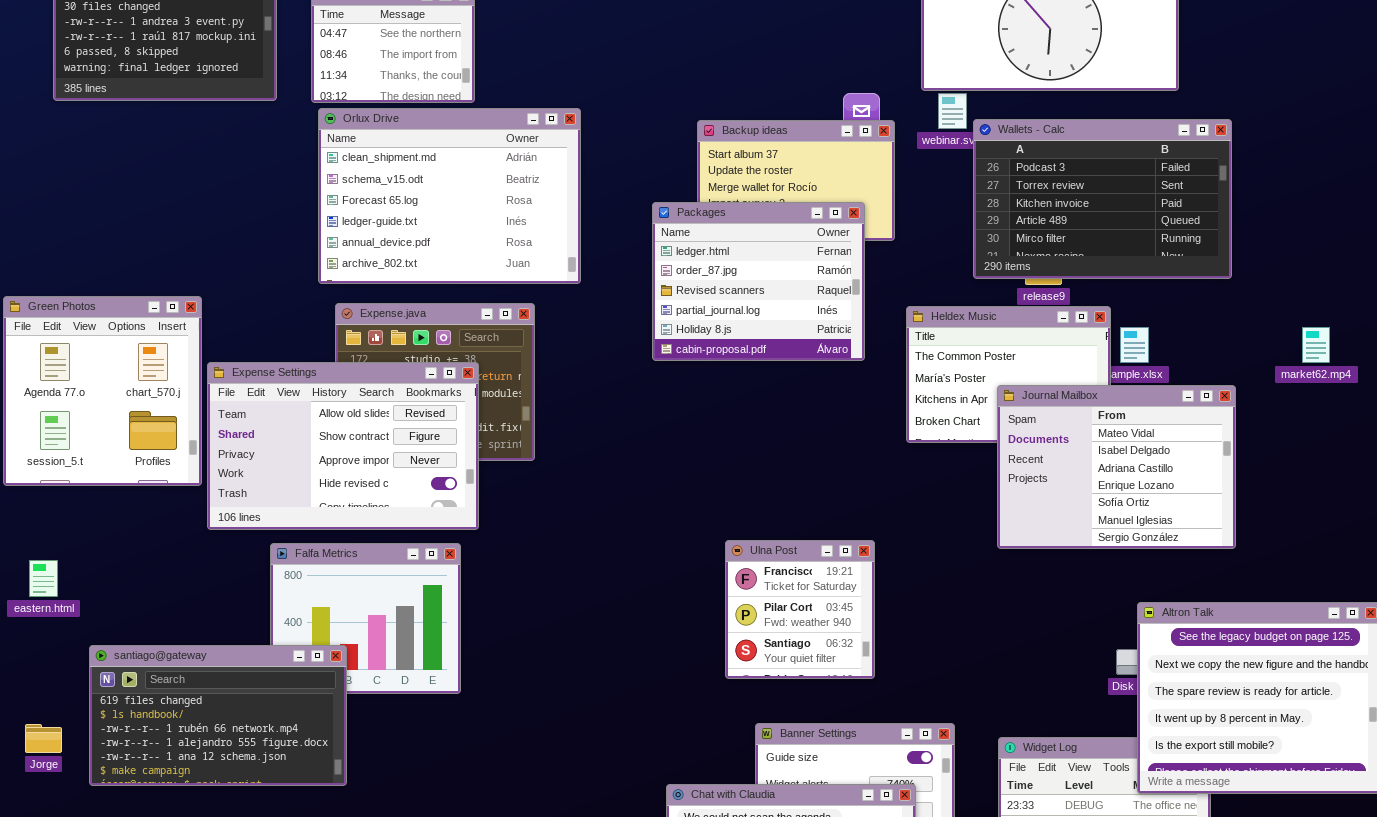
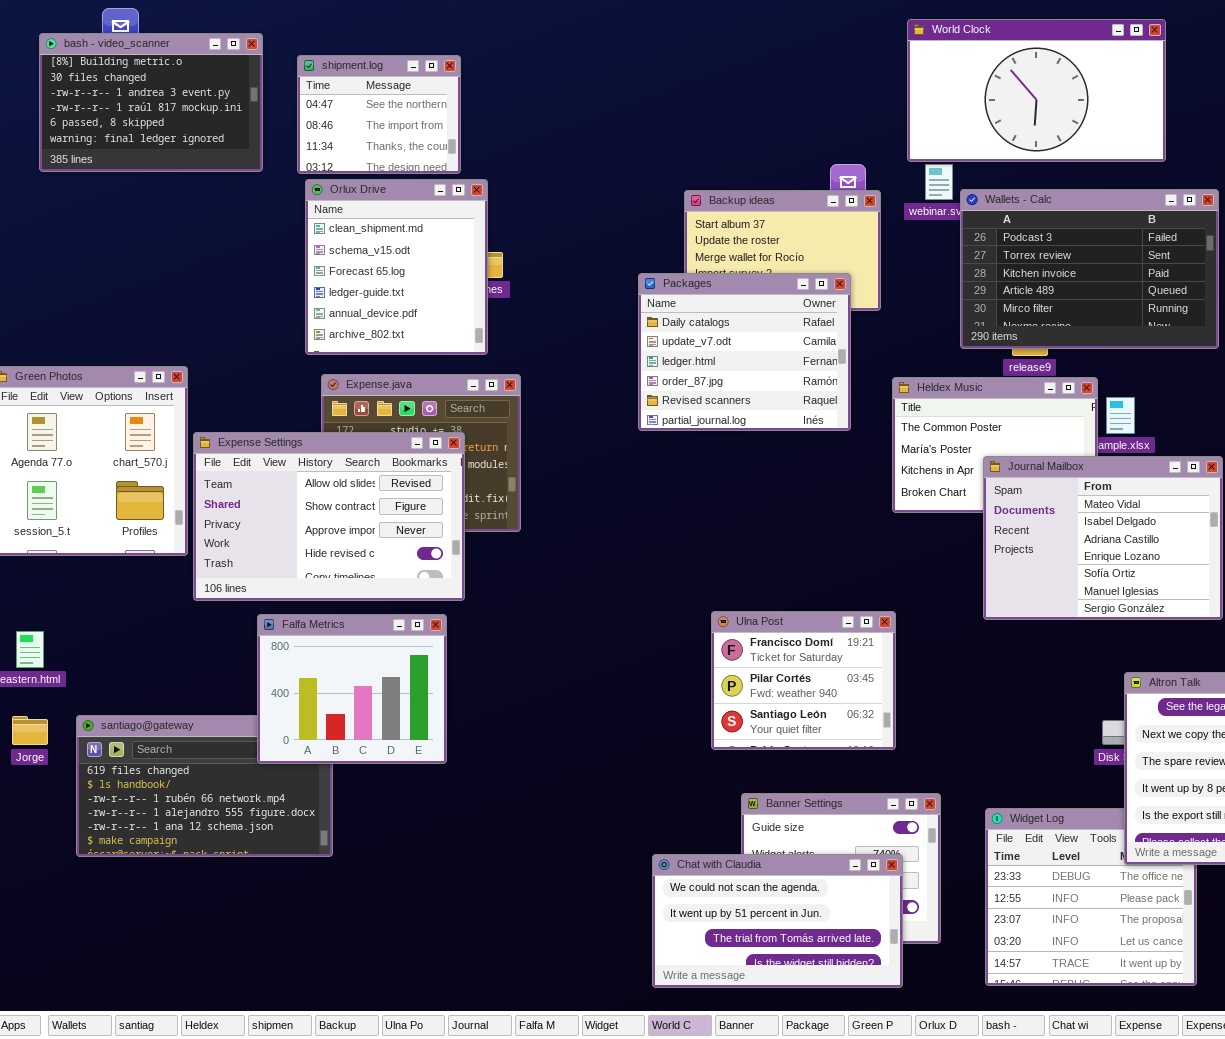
Orlux Drive: [318,108,581,284] -> [305,179,488,355], resized
Packages: [652,202,865,361] -> [638,273,851,431], scrolled up 2 rows
Ulna Post: [725,540,875,679] -> [711,611,896,750], resized
Falfa Metrics: [270,543,461,694] -> [257,614,447,764], raised
Jorge: [25,724,62,753] -> [12,716,48,745], moved

